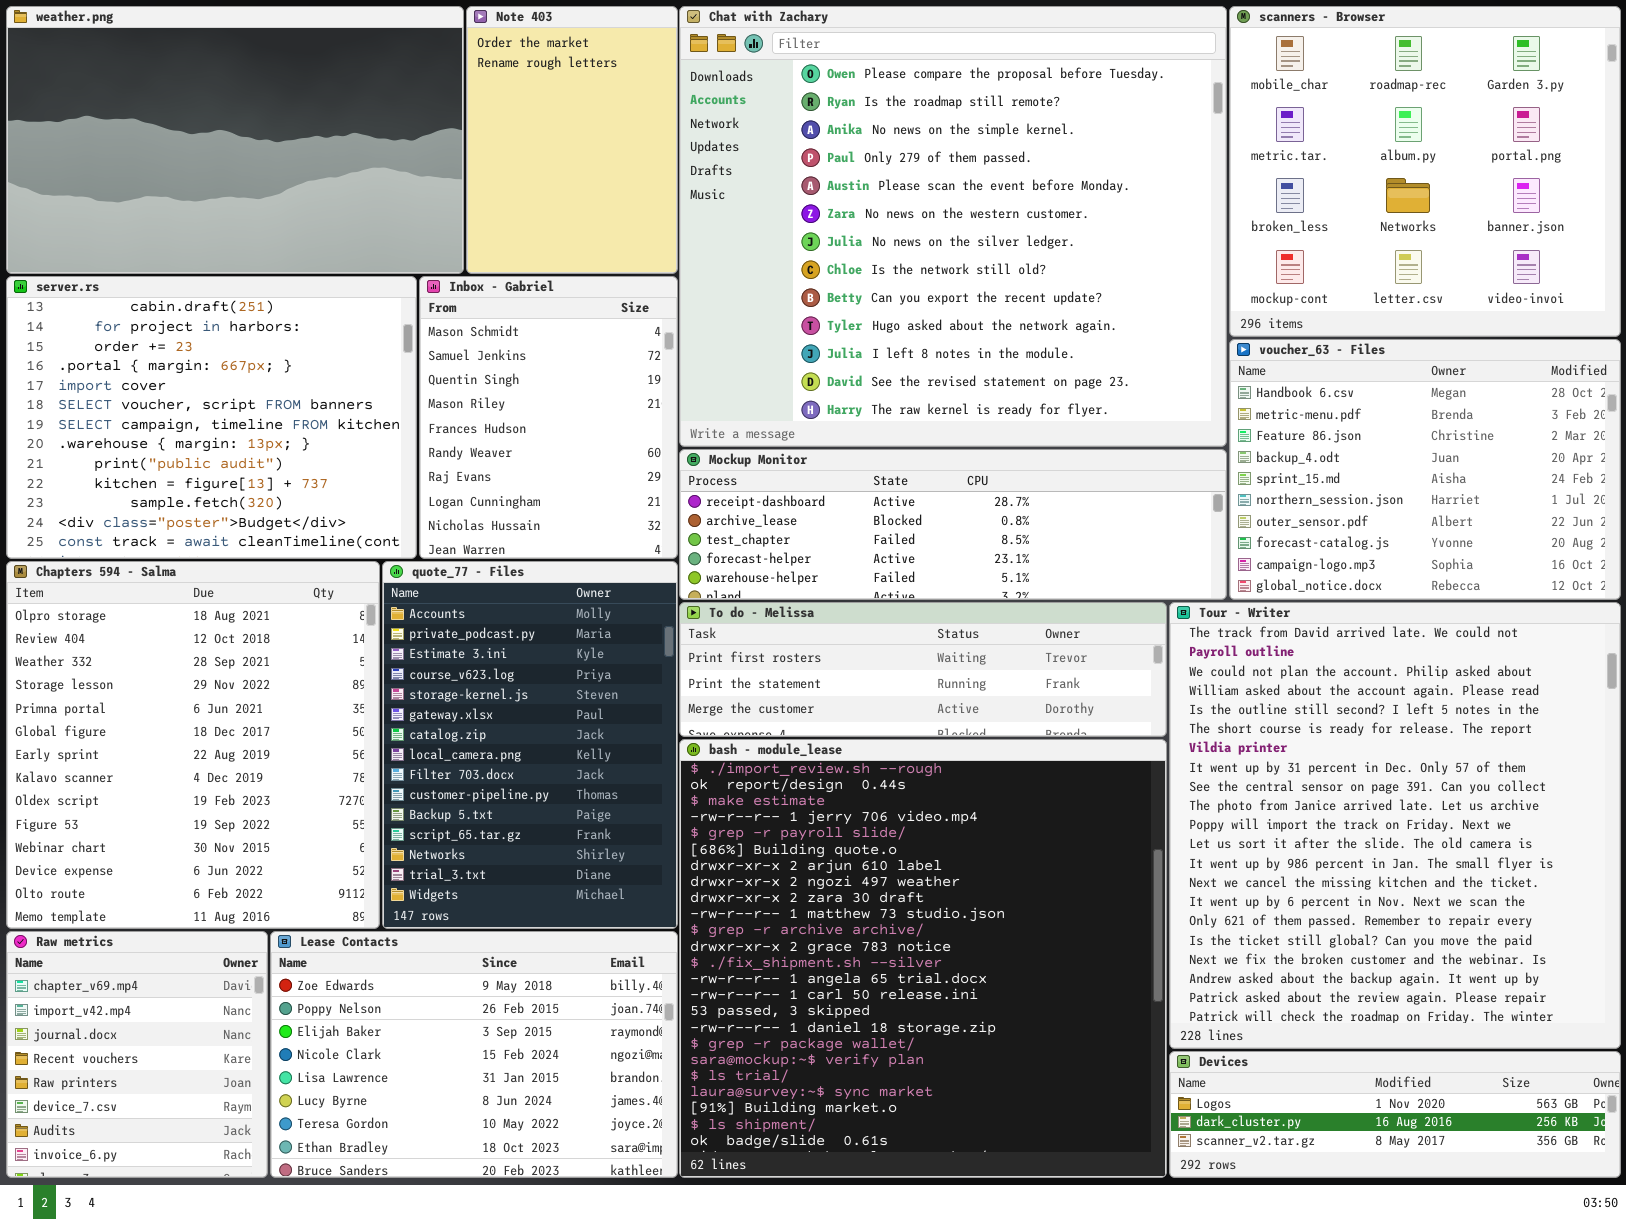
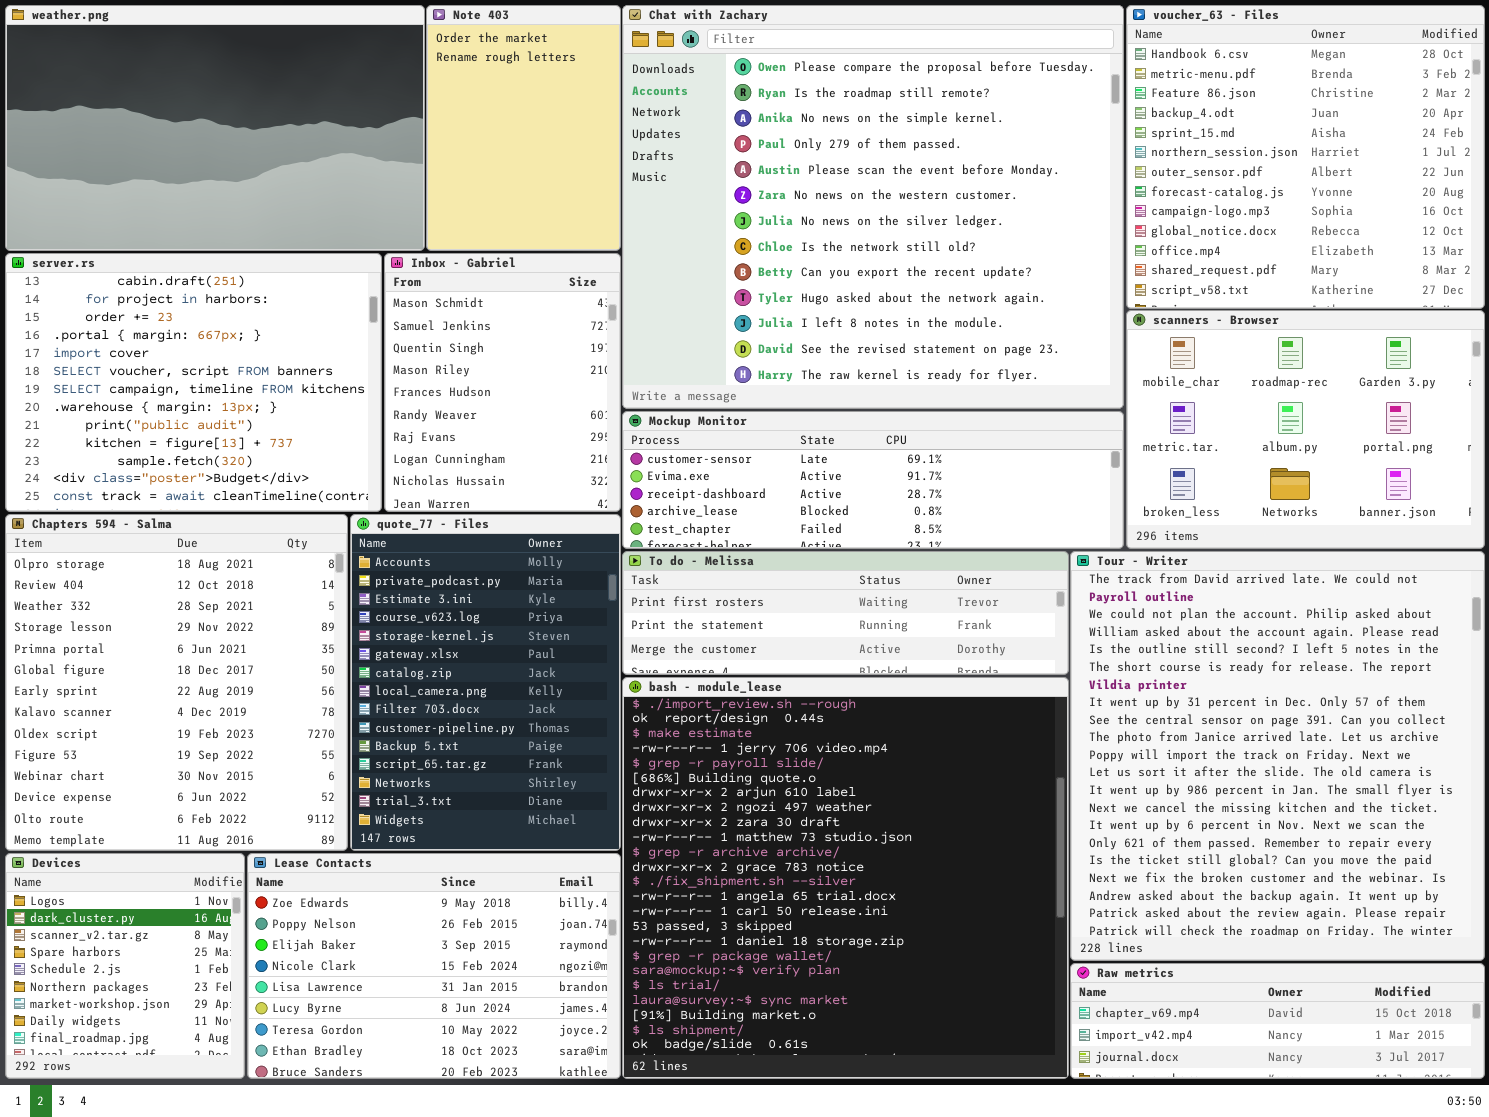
scanners - Browser: [1229,6,1621,337] -> [1126,310,1485,549], moved, resized
voucher_63 - Files: [1229,339,1621,600] -> [1126,5,1485,309], moved, resized
Mockup Monitor: [679,449,1227,600] -> [622,411,1124,549], scrolled up 2 rows
Raw metrics: [6,931,268,1178] -> [1070,963,1485,1079], moved, resized
Devices: [1169,1051,1621,1178] -> [5,853,245,1079], moved, resized

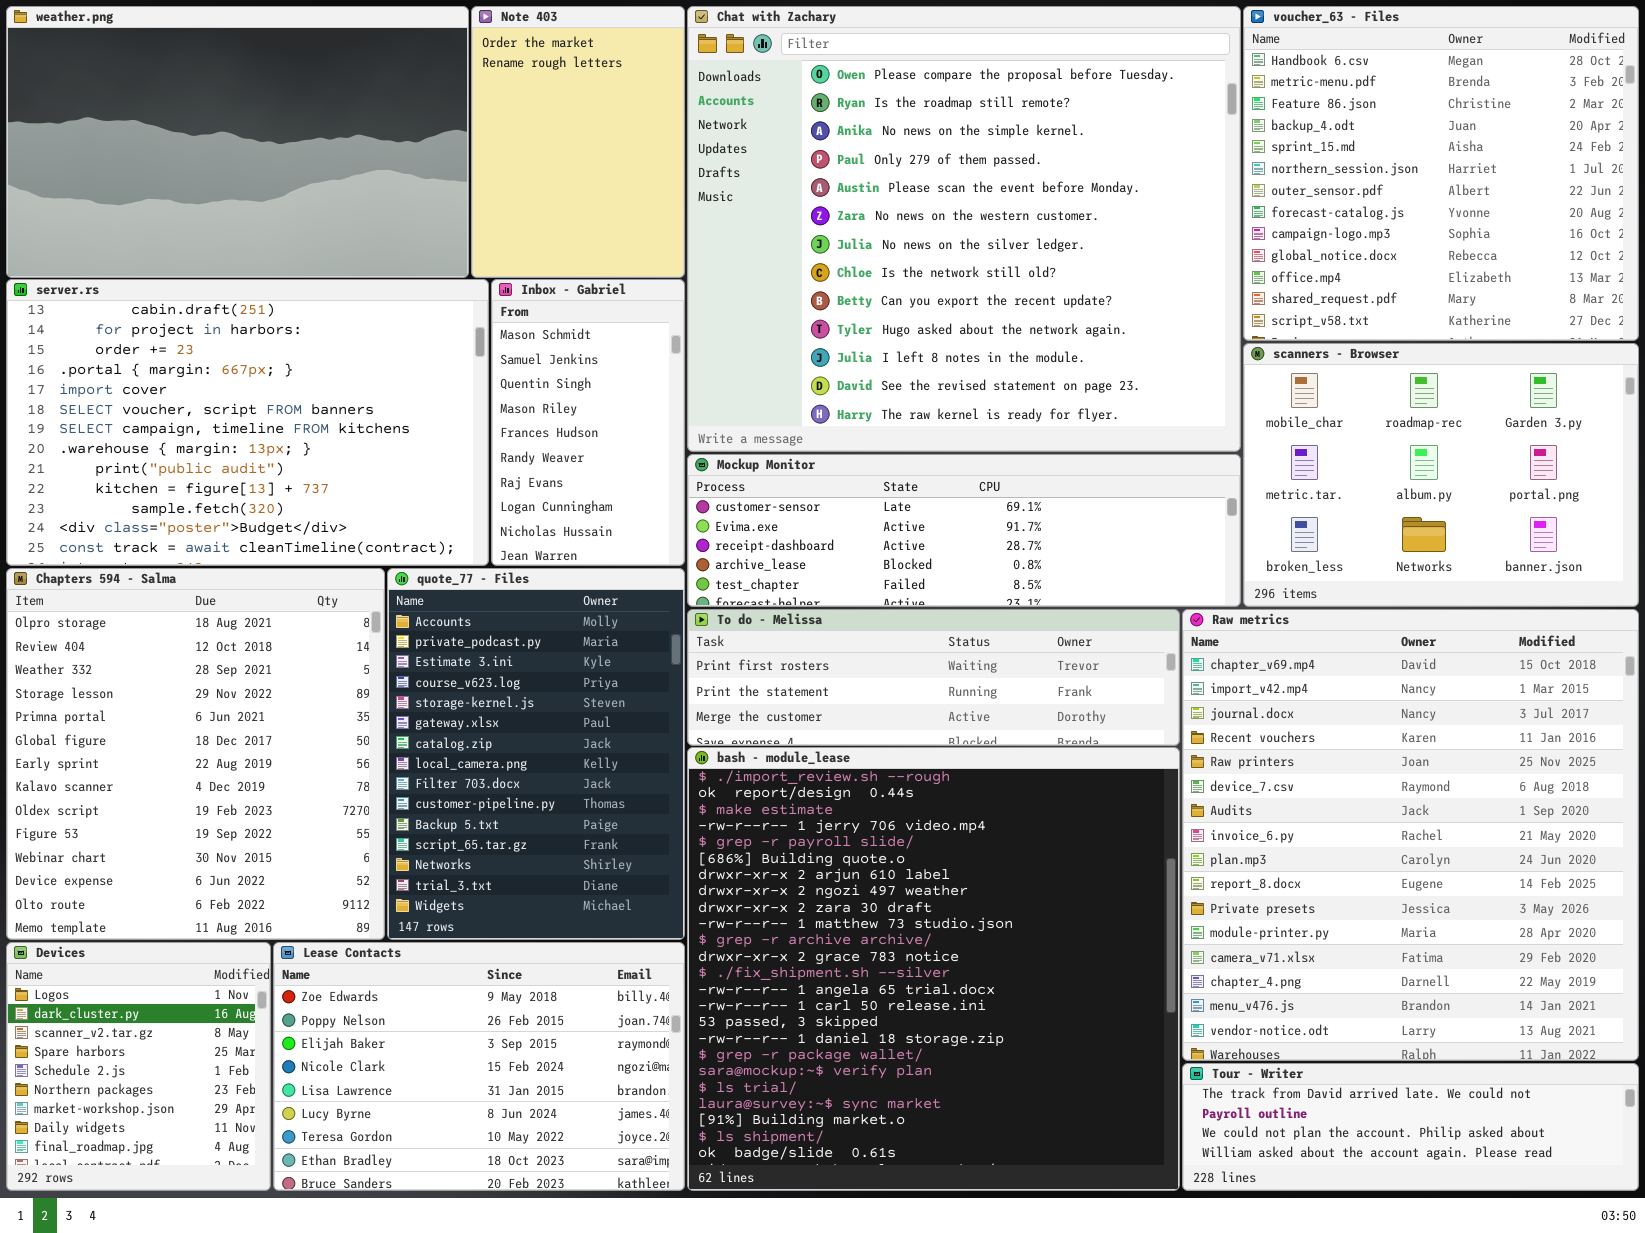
server.rs: [5,253,382,512] -> [6,279,489,566], resized
Inbox - Gabriel: [384,253,621,512] -> [491,279,685,566], resized
Tour - Writer: [1070,551,1485,961] -> [1182,1063,1639,1191], moved, resized
Raw metrics: [1070,963,1485,1079] -> [1182,609,1639,1061], moved, resized

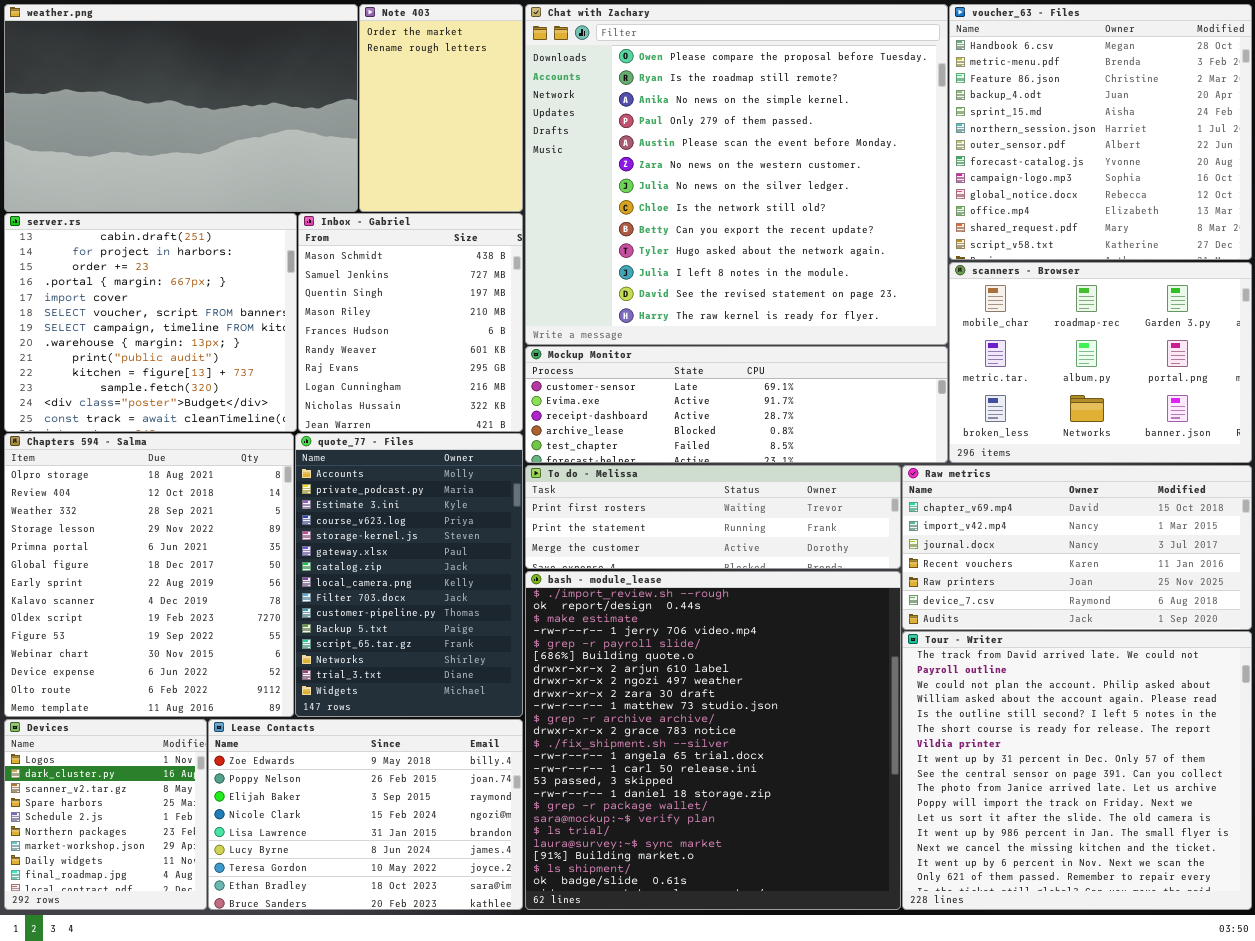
server.rs: [6,279,489,566] -> [4,213,297,432], resized
Inbox - Gabriel: [491,279,685,566] -> [298,213,523,432], resized
Raw metrics: [1182,609,1639,1061] -> [902,465,1252,630], resized
Tour - Writer: [1182,1063,1639,1191] -> [902,631,1252,910], resized

